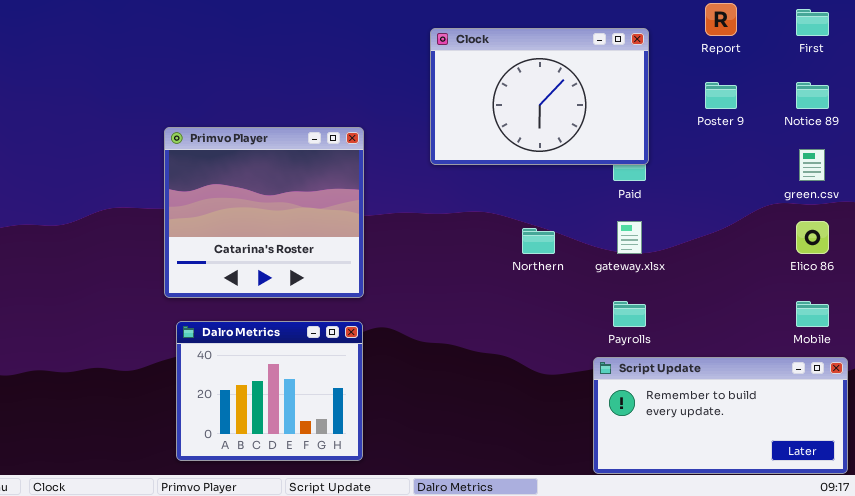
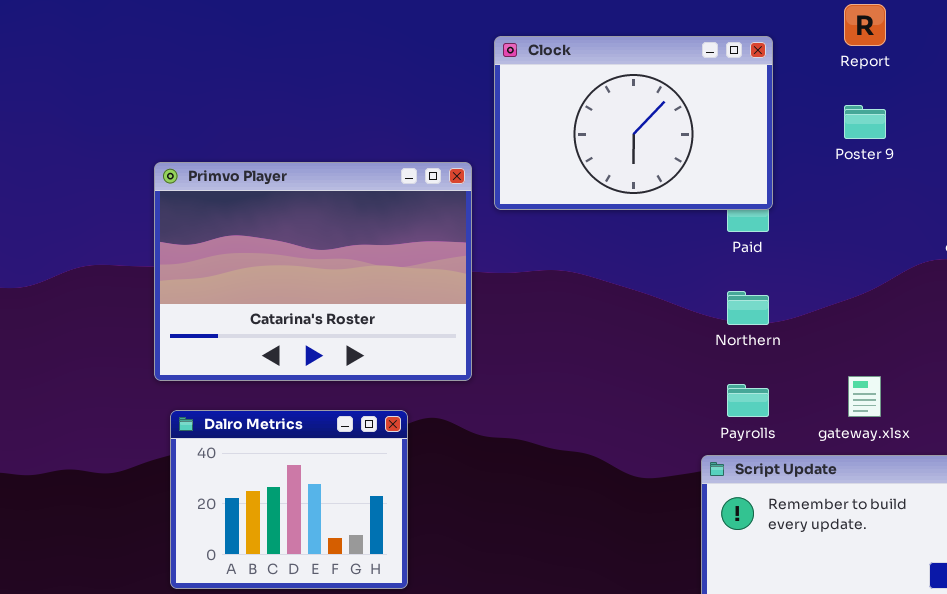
Primvo Player: [164,127,364,298] -> [154,162,472,381], resized
gateway.xlsx: [617,221,642,254] -> [848,376,881,417], moved
Northern: [522,228,555,254] -> [727,291,769,325], moved

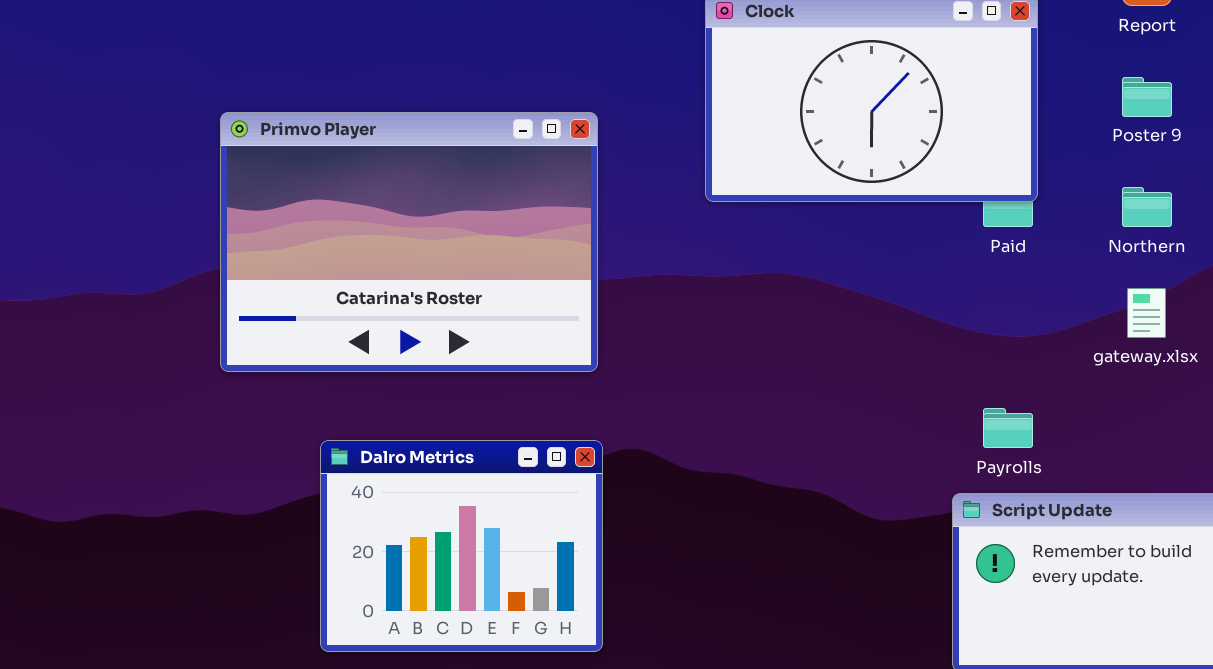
Primvo Player: [154,162,472,381] -> [220,112,598,372], moved
Northern: [727,291,769,325] -> [1122,187,1172,227], moved
gateway.xlsx: [848,376,881,417] -> [1127,288,1166,338], moved

